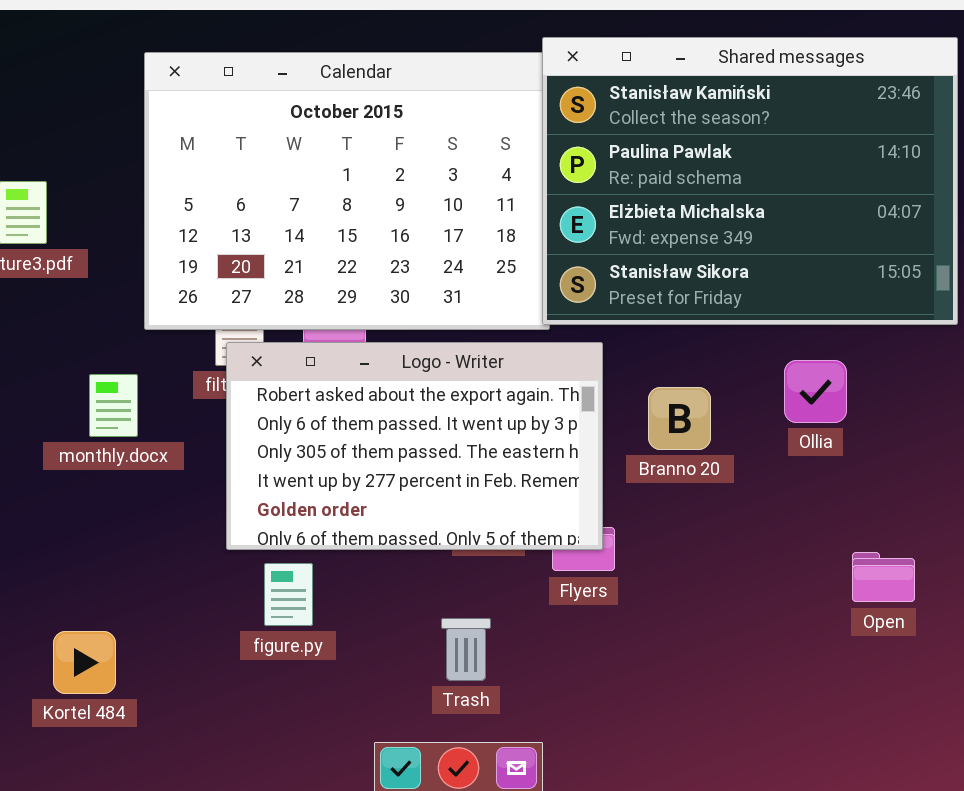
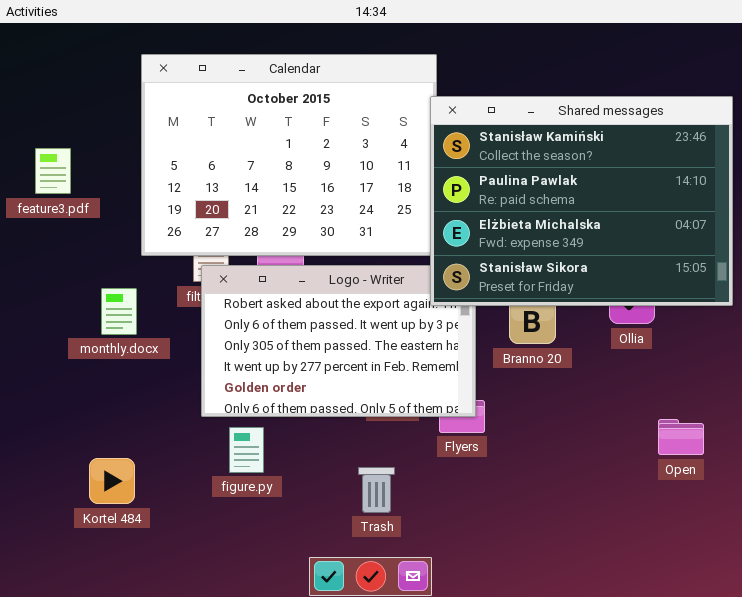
Shared messages: [542,37,958,325] -> [430,96,733,306], moved
Kortel 484: [53,631,116,694] -> [89,458,135,504], moved

